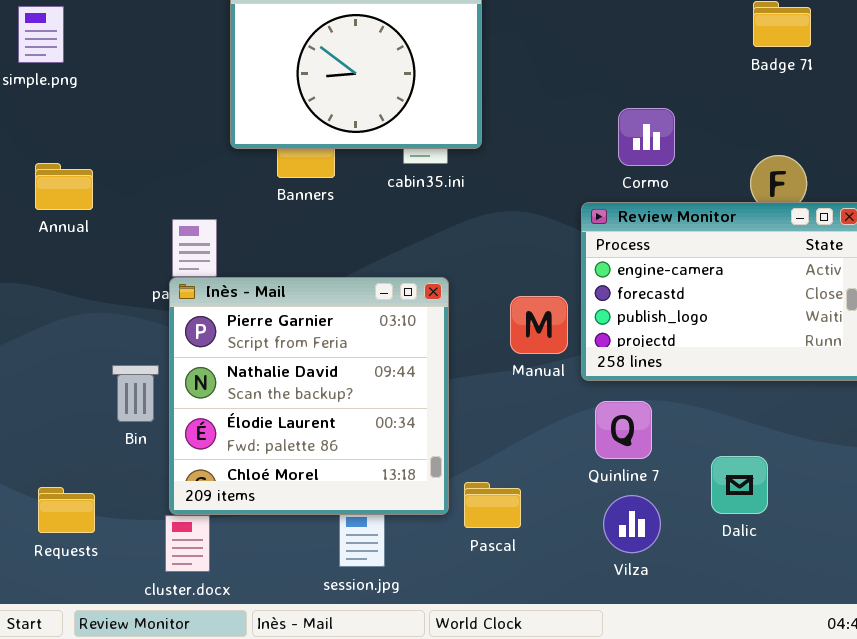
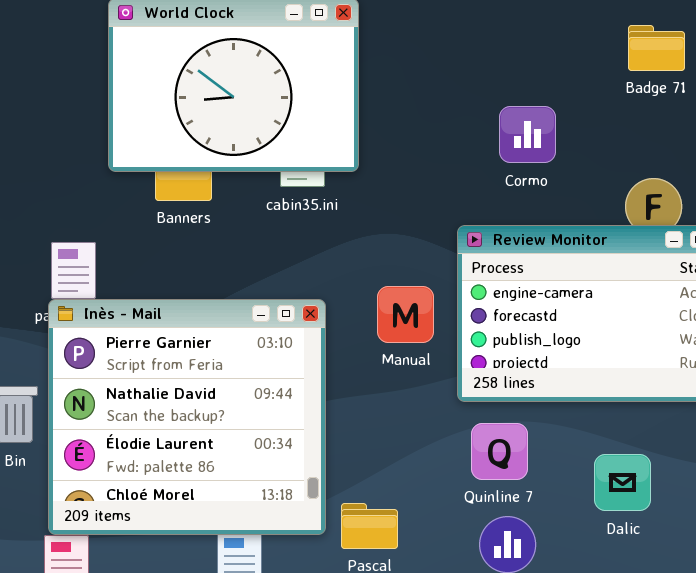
Cormo: [618,108,675,166] -> [499,106,556,163], moved
Manual: [510,296,568,354] -> [377,286,434,343], moved
Dalic: [711,456,768,514] -> [594,454,651,511], moved

